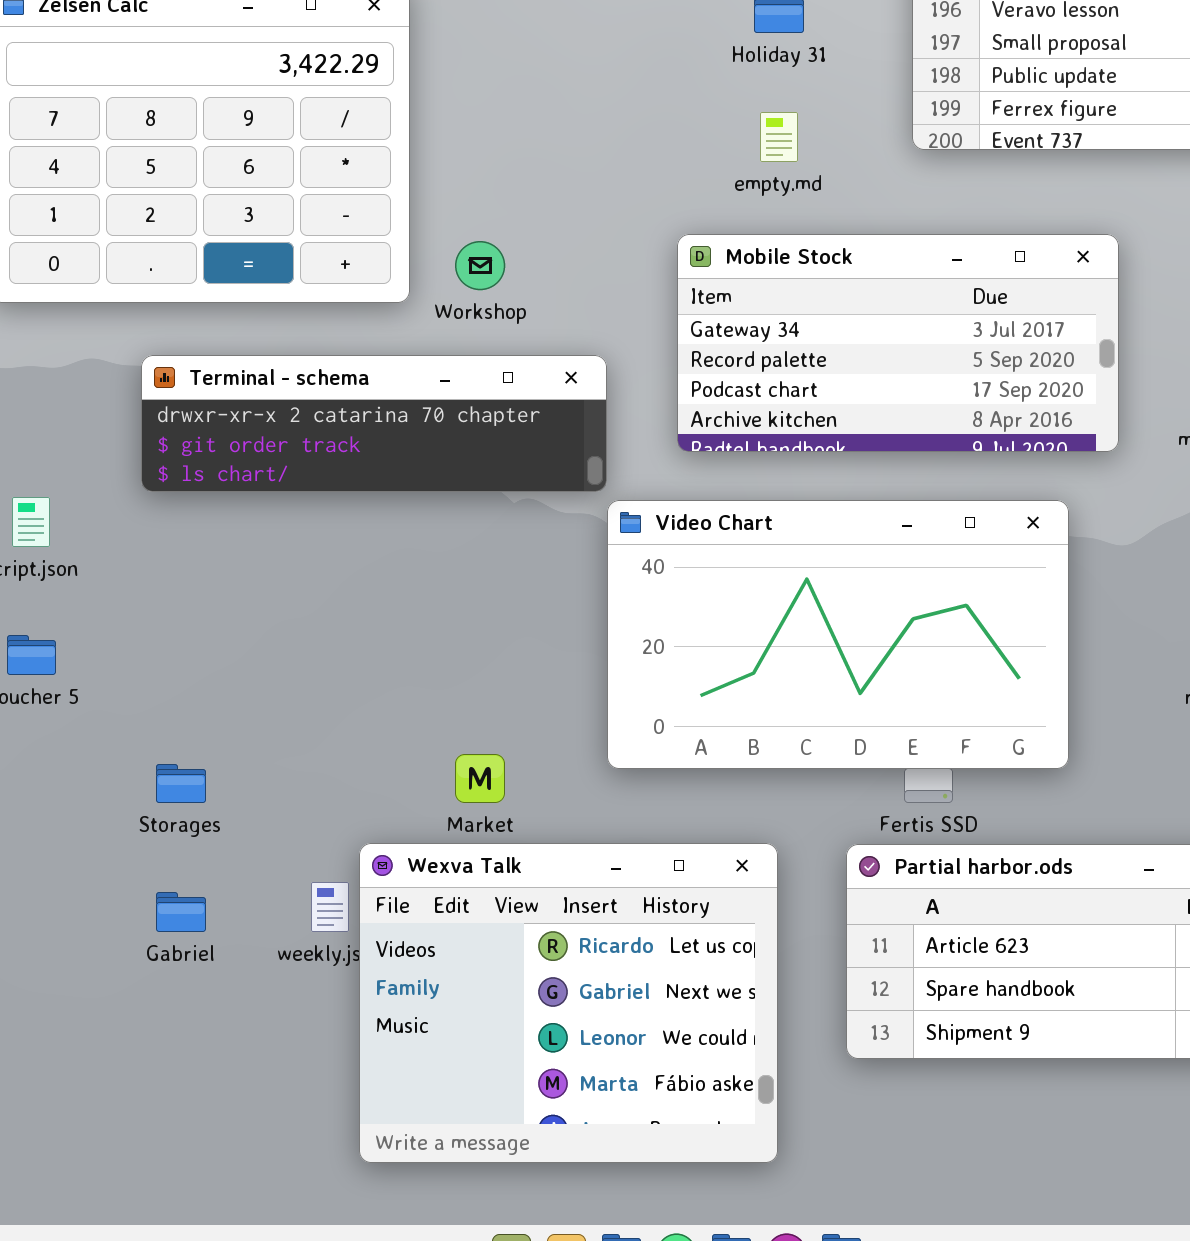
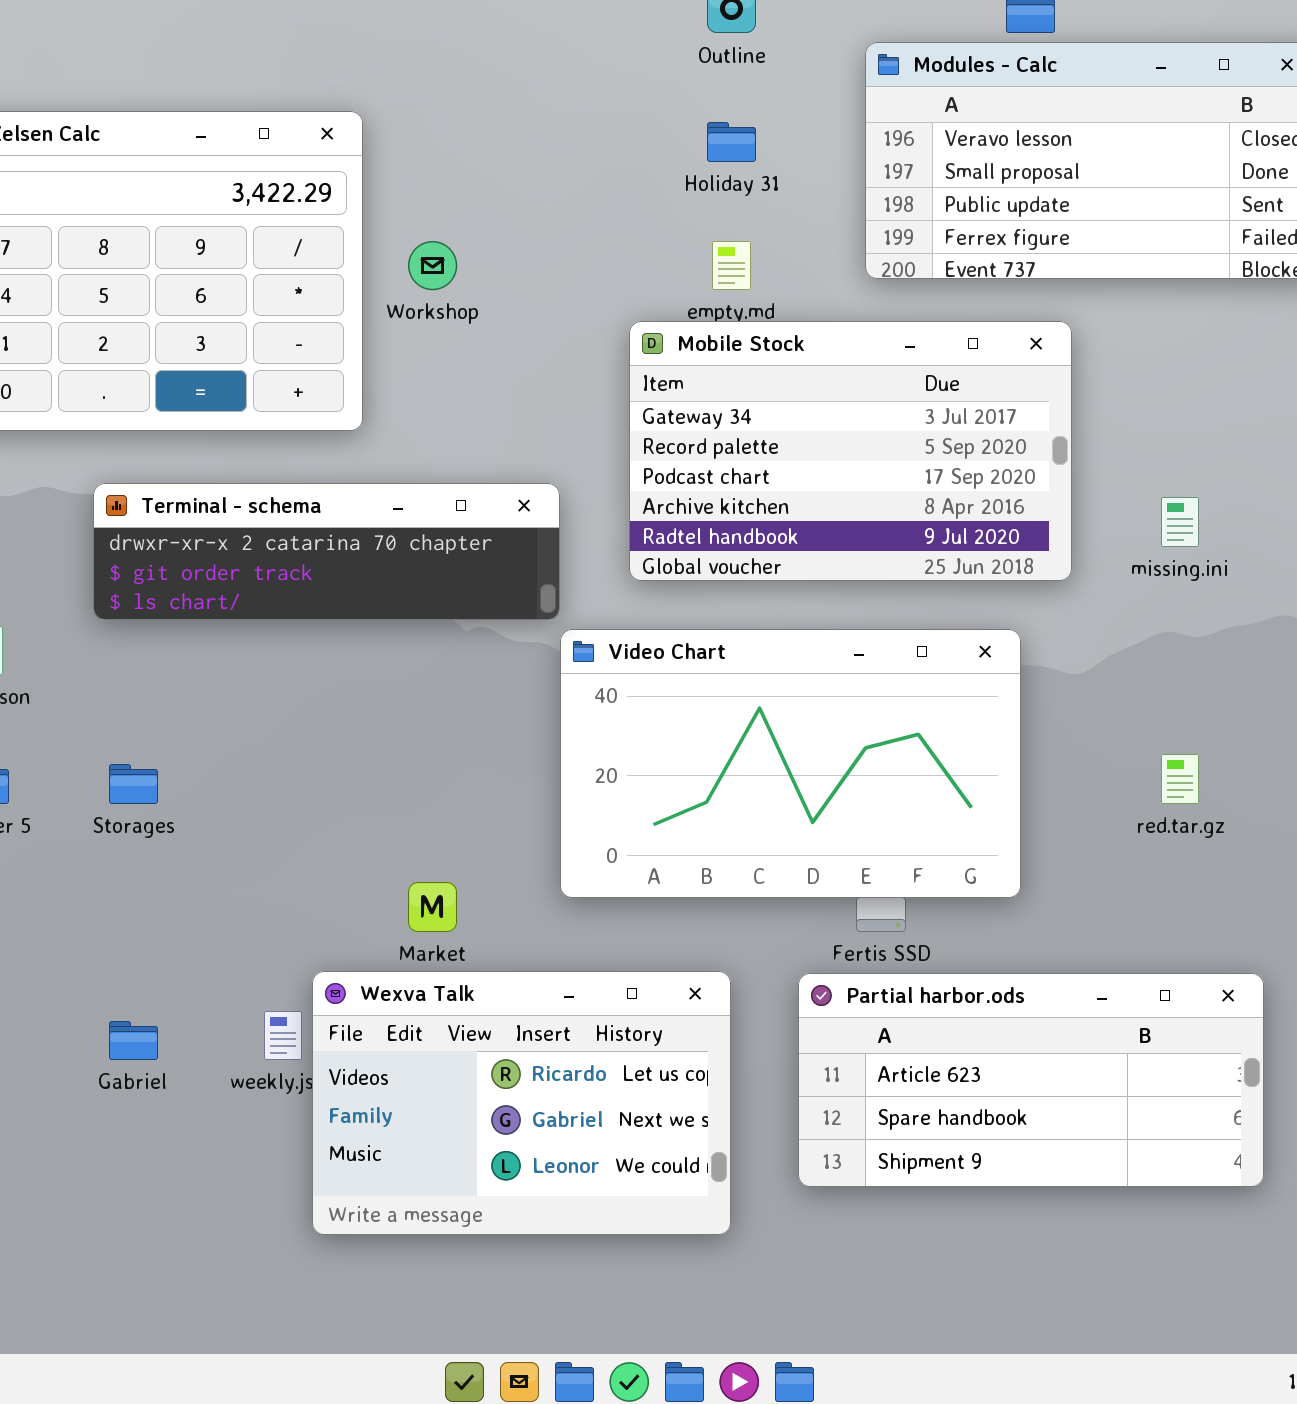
Mobile Stock: [677,234,1119,452] -> [629,321,1072,581], resized
Workshop: [455,241,505,290] -> [408,241,457,290], moved
Storages: [156,764,206,803] -> [109,764,158,804], moved
Wexva Talk: [359,843,778,1163] -> [312,971,731,1235], resized

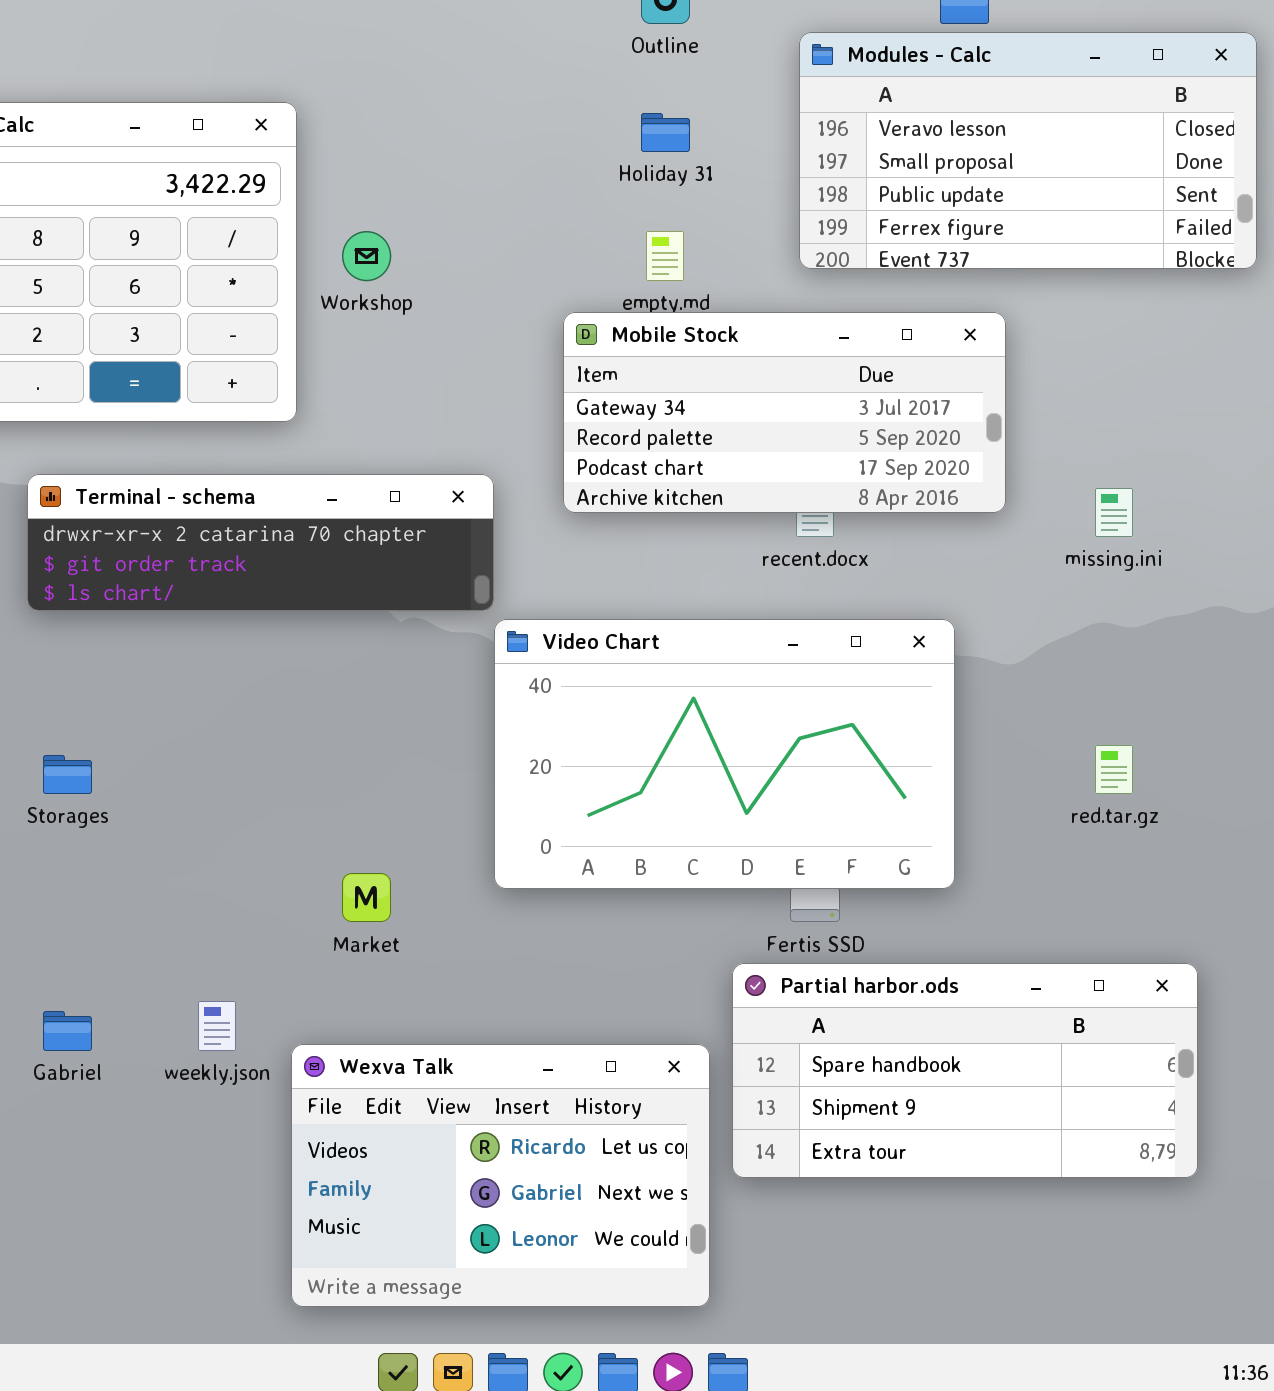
Mobile Stock: [629,321,1072,581] -> [563,312,1006,513], resized
Wexva Talk: [312,971,731,1235] -> [291,1044,710,1307], moved
Partial harbor.ods: [798,973,1264,1187] -> [732,963,1198,1178], scrolled down 1 row

